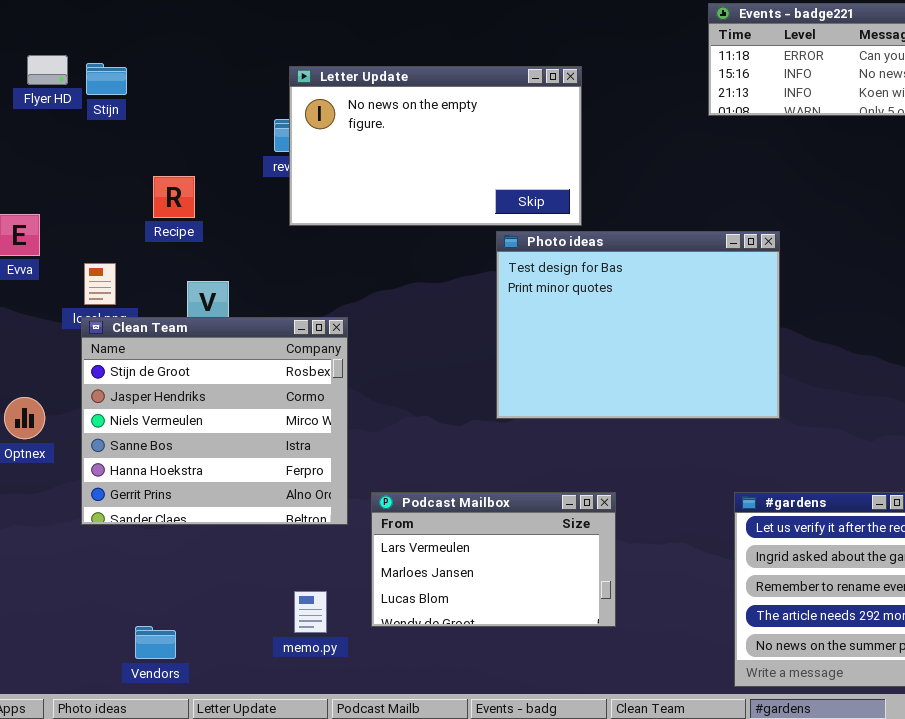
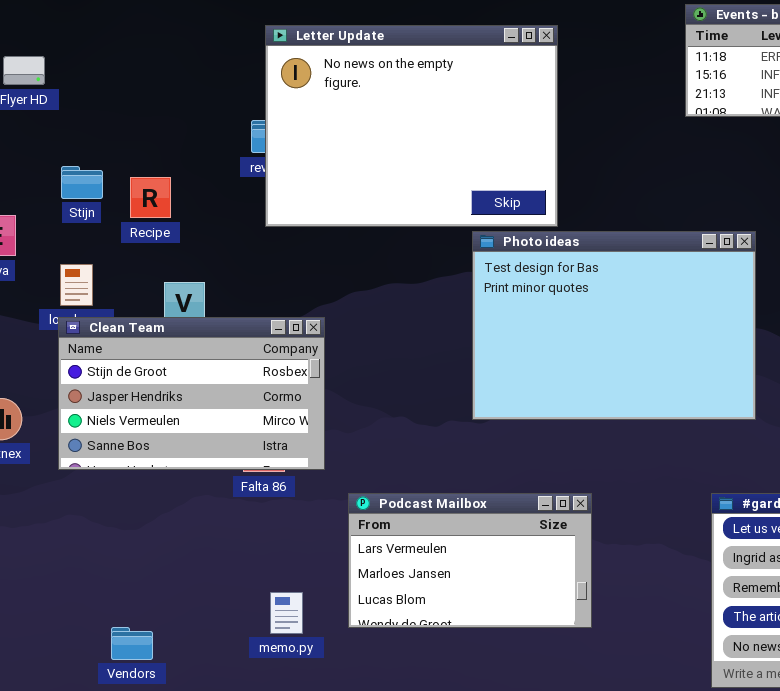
Stijn: [86,63,127,95] -> [61,166,103,199], moved
Letter Update: [289,66,582,226] -> [265,25,558,227], resized
Clean Team: [81,317,348,525] -> [58,317,325,470], resized

